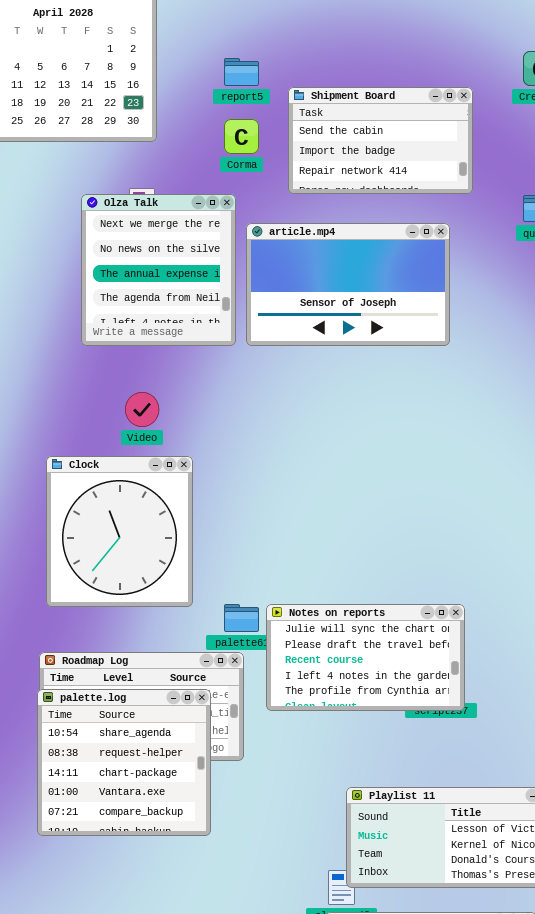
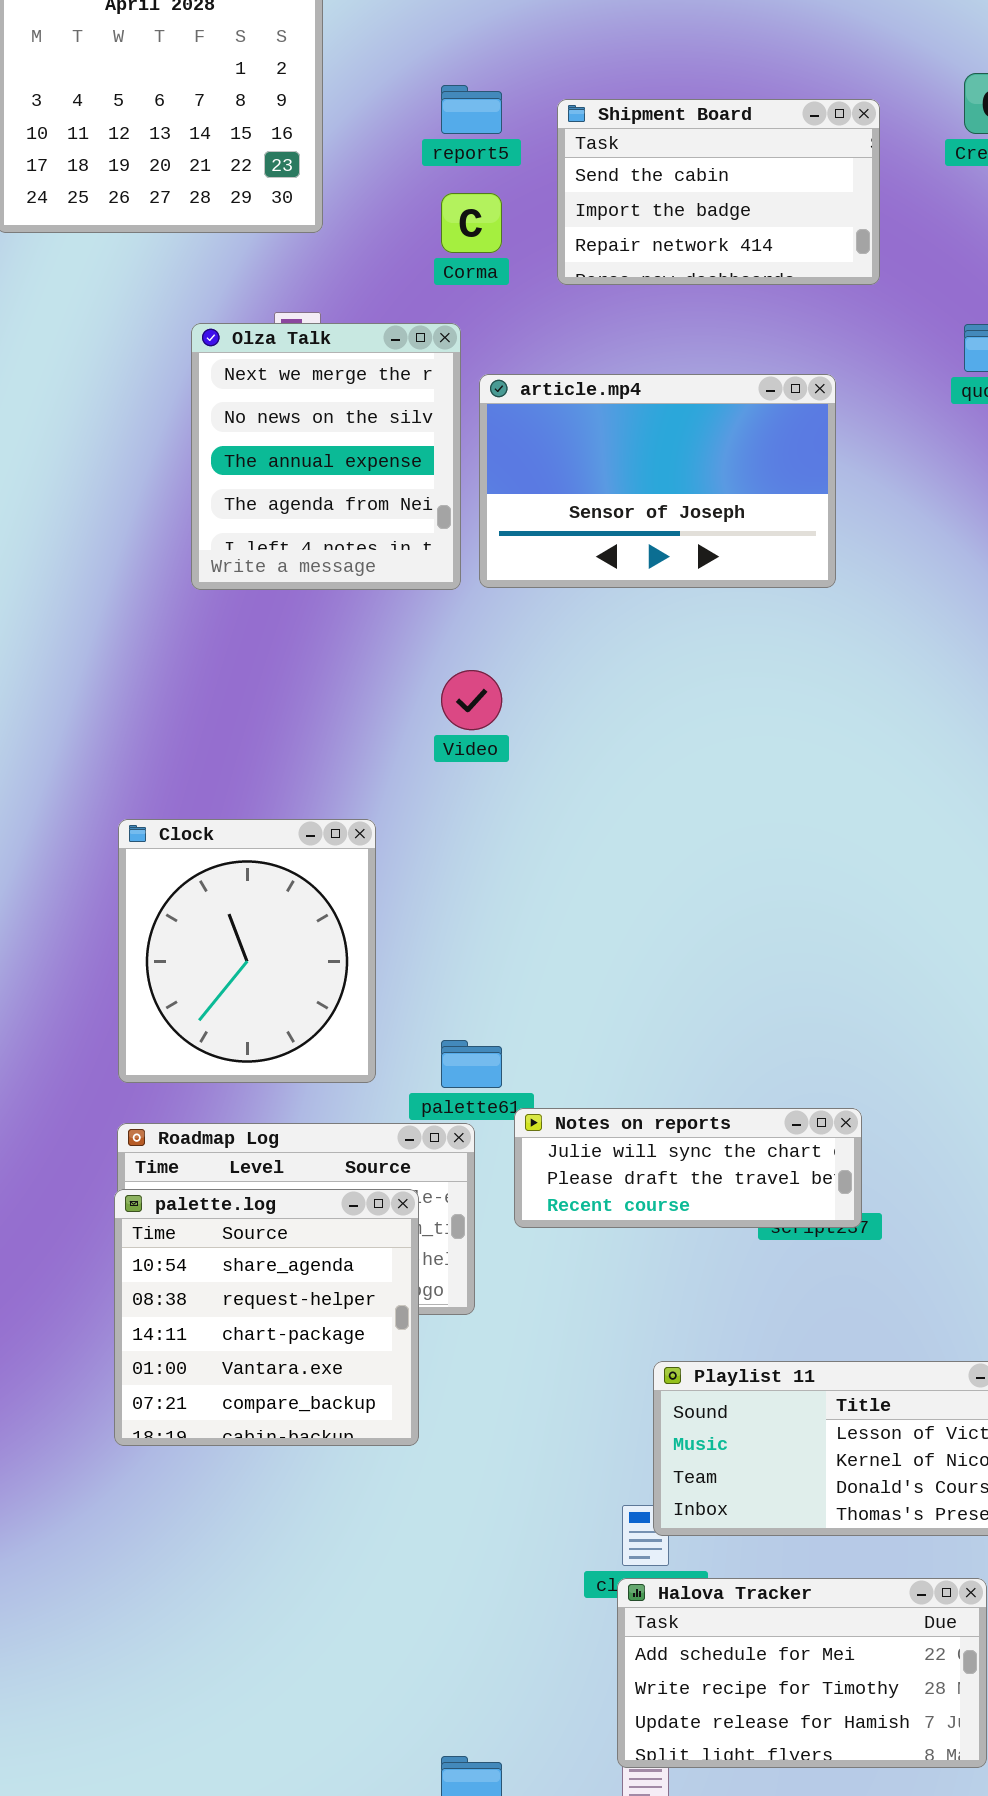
Shipment Board: [288,87,473,194] -> [557,99,880,285], moved
Video: [125,392,159,427] -> [441,670,502,730], moved
Clock: [46,456,193,607] -> [118,819,376,1083], moved
Notes on reports: [266,604,465,711] -> [514,1108,862,1228], resized

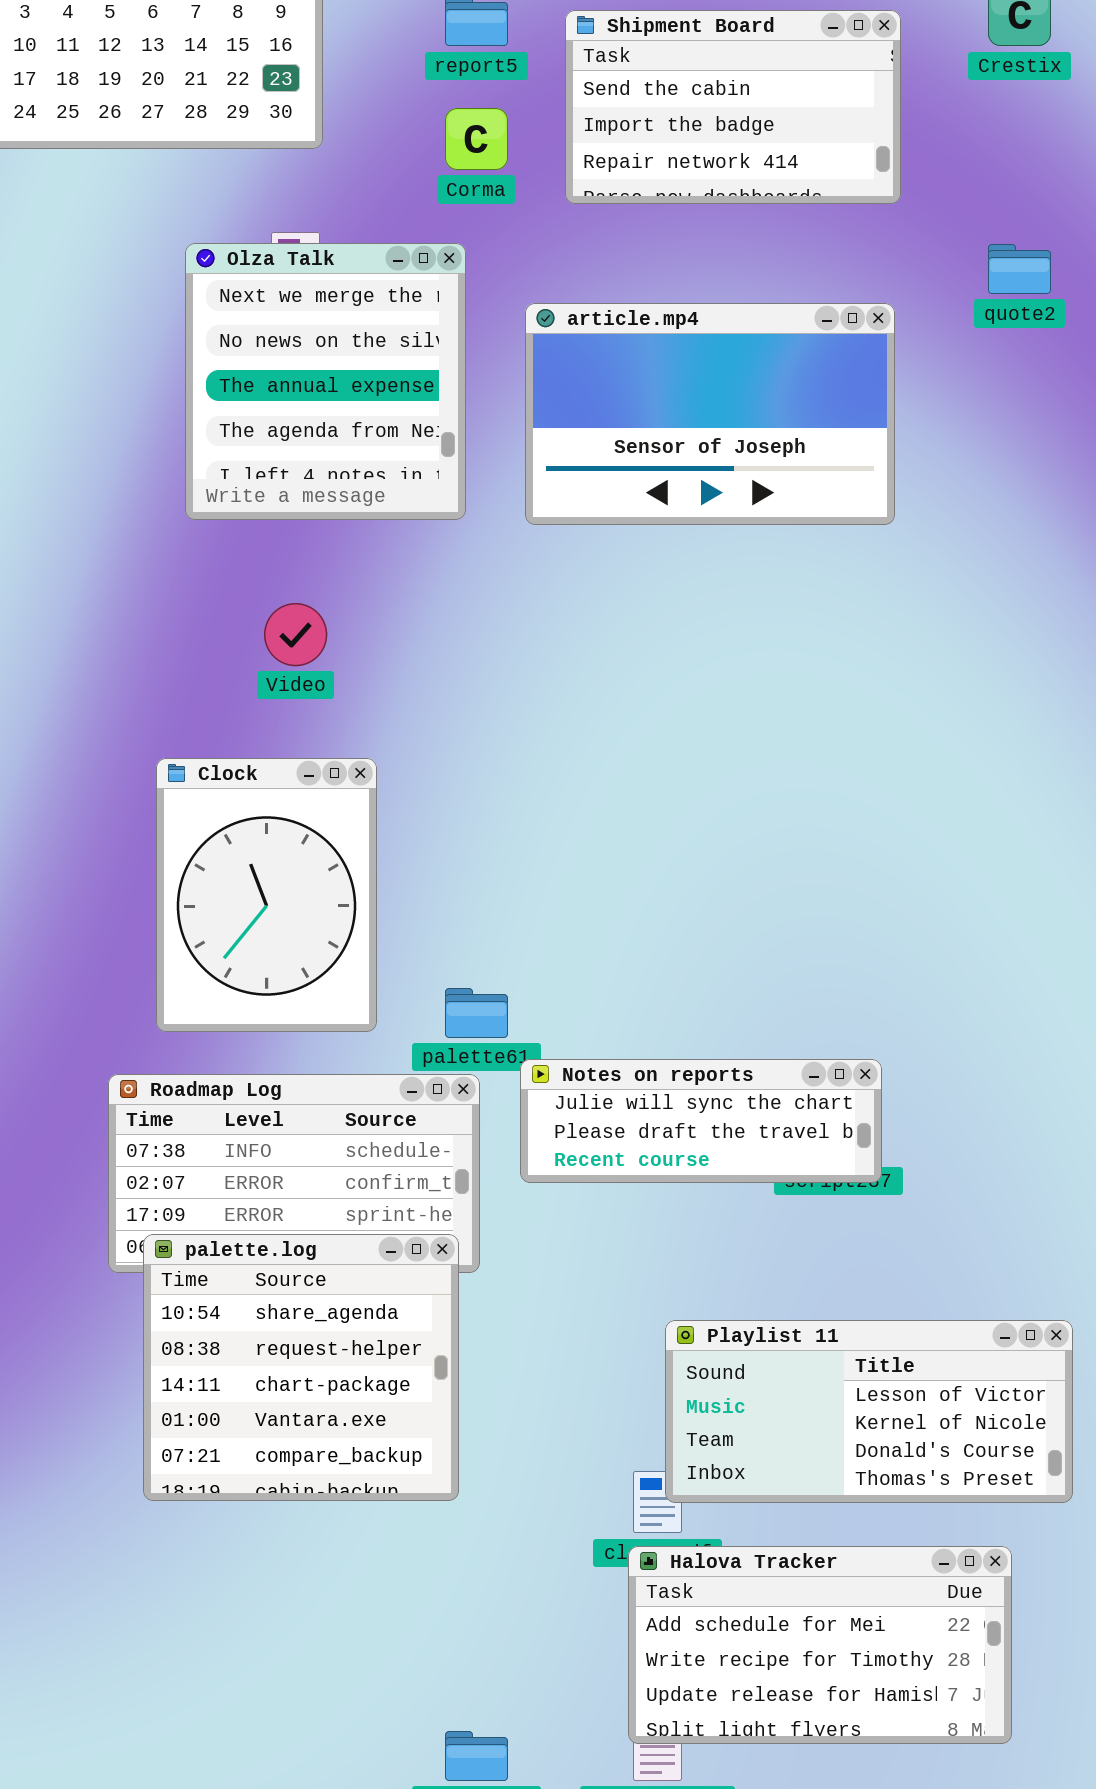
article.mp4: [479,374,836,588] -> [525,303,895,525], moved
Video: [441,670,502,730] -> [264,603,327,666], moved
Clock: [118,819,376,1083] -> [156,758,377,1032], resized
palette.log: [114,1189,419,1446] -> [143,1234,459,1501], moved

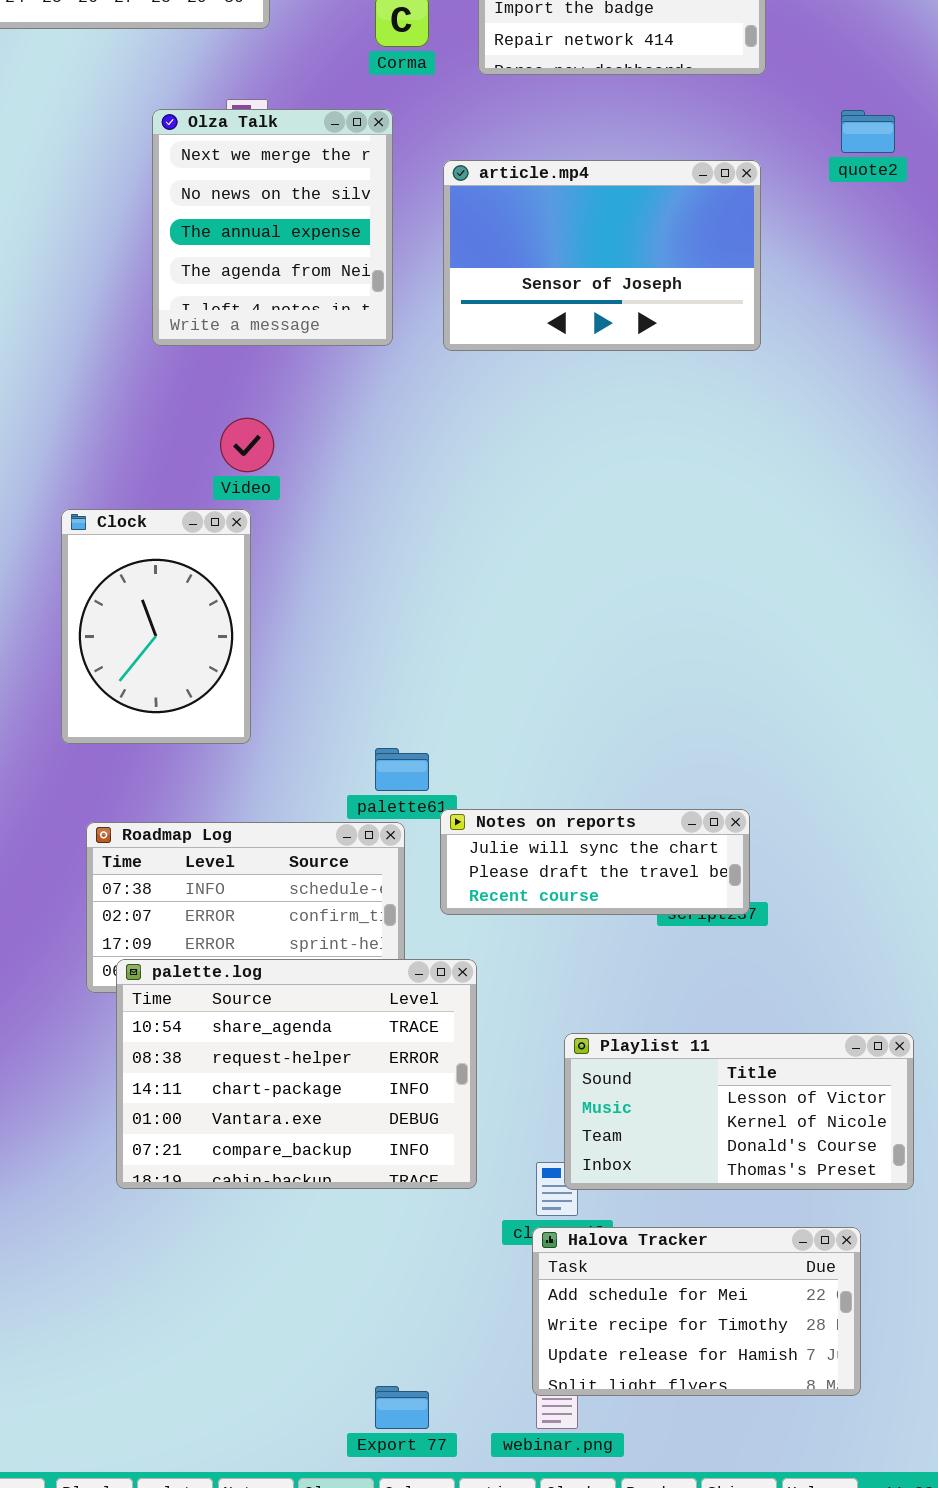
Clock: [156,758,377,1032] -> [61,509,251,744], moved
palette.log: [143,1234,459,1501] -> [116,959,477,1189], resized

